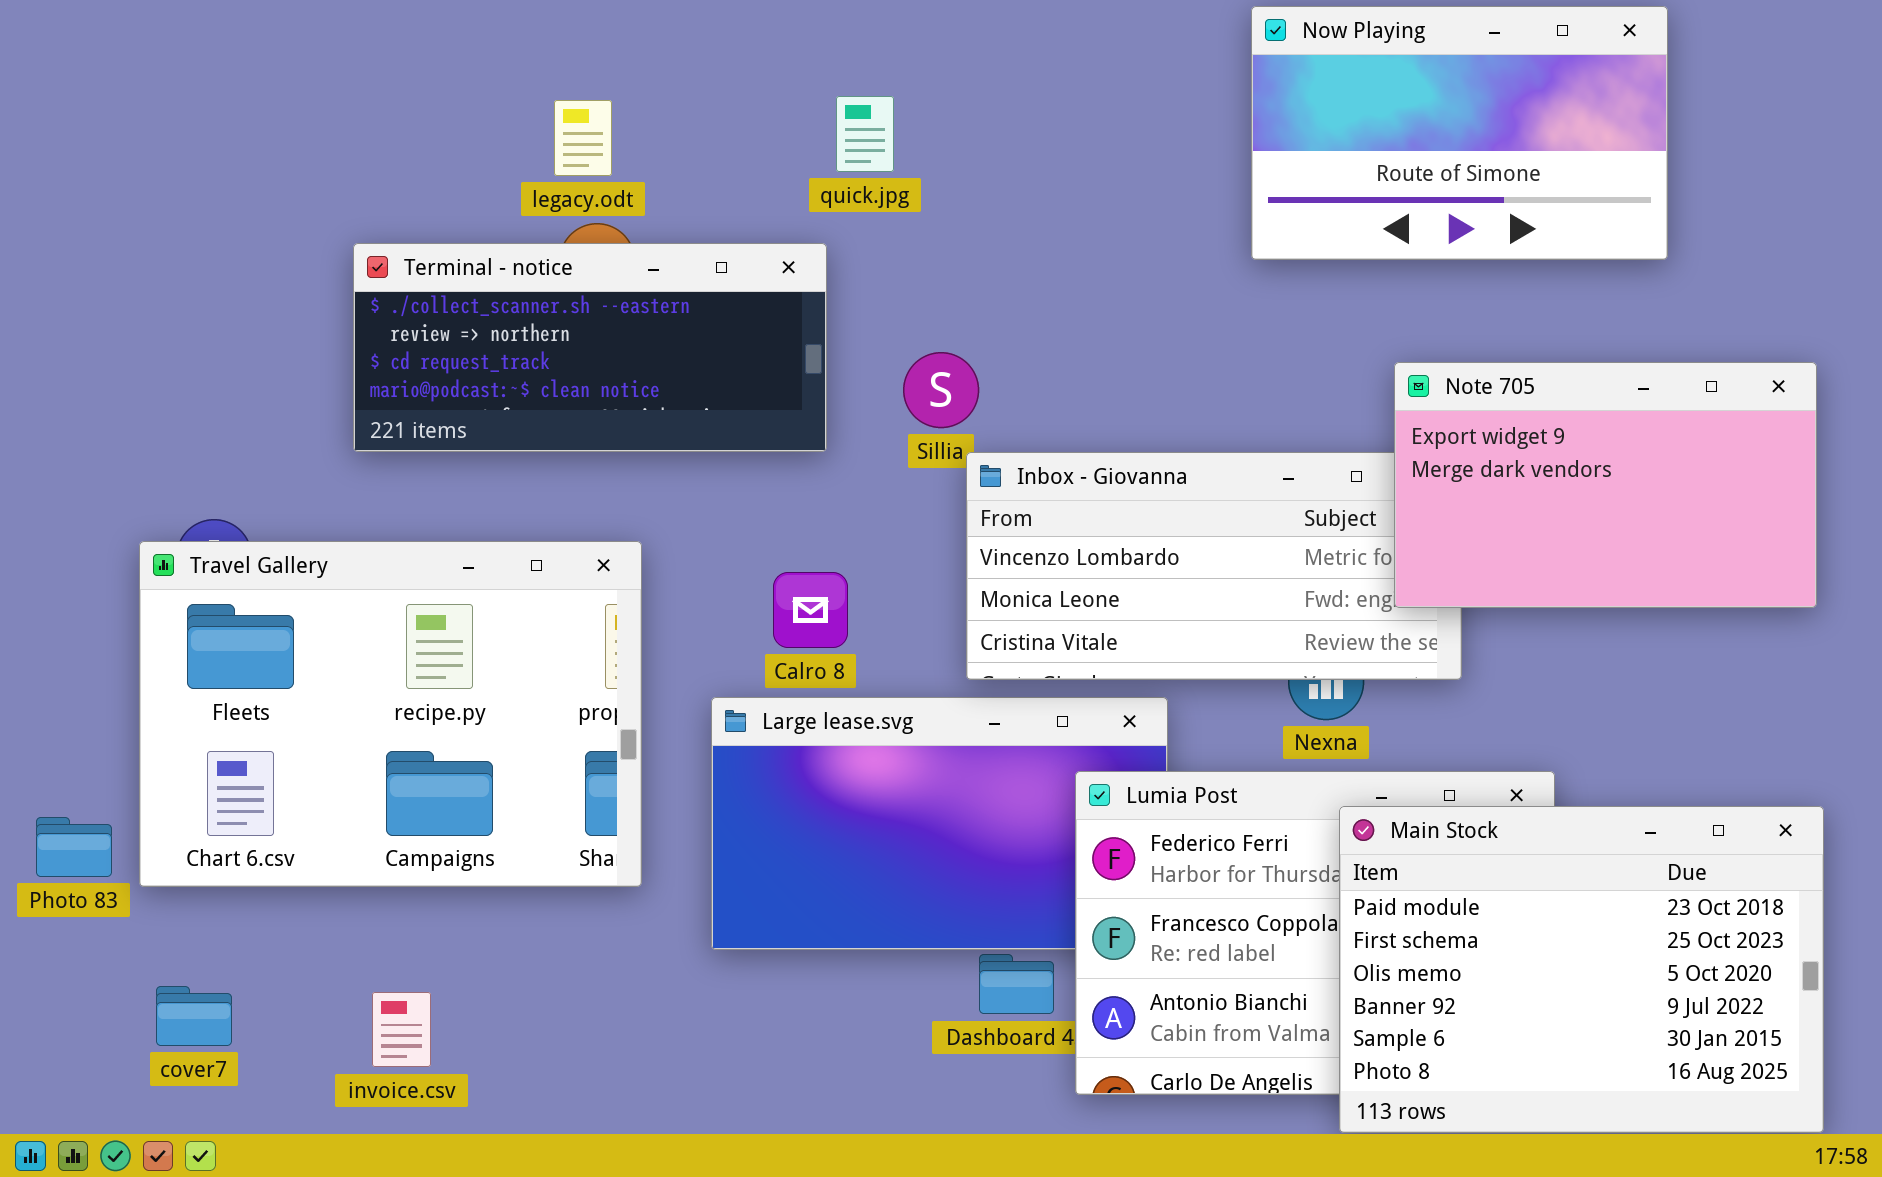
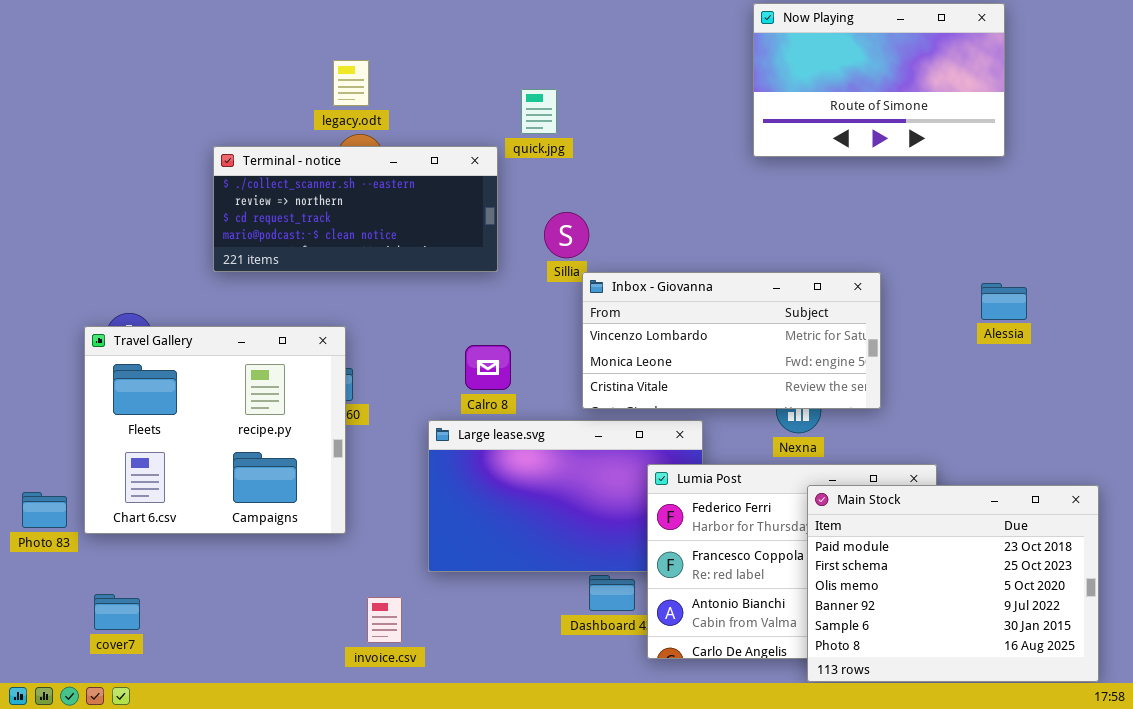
quick.jpg: [836,96,894,172] -> [521,89,557,134], moved
Note 705: [1394,362,1817,608] -> none, closed
Travel Gallery: [139,541,642,887] -> [84,326,346,534], resized
invoice.csv: [372,992,431,1067] -> [367,597,402,643], moved

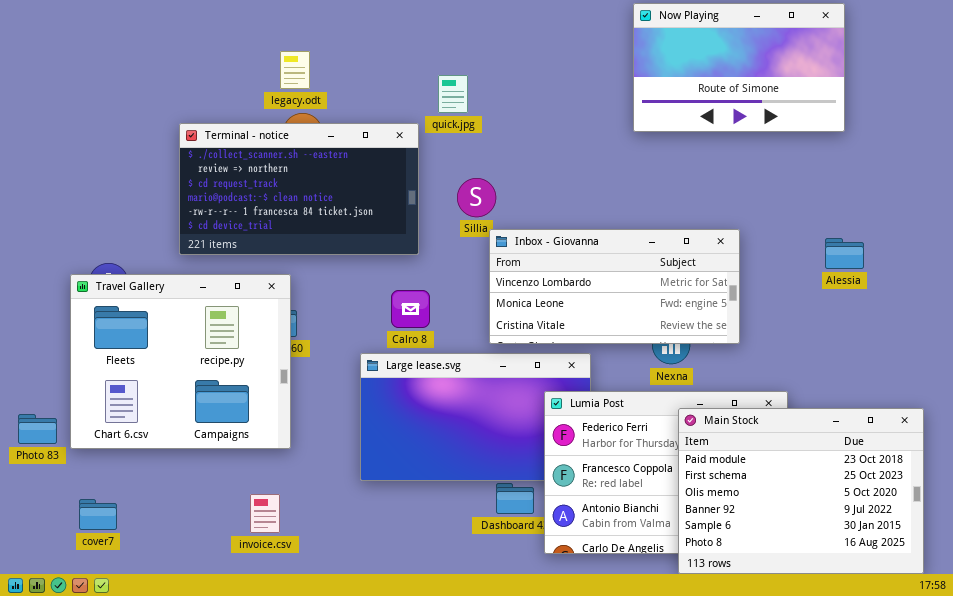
Terminal - notice: [213,146,498,272] -> [179,123,419,255], resized
invoice.csv: [367,597,402,643] -> [250,494,280,533], moved

